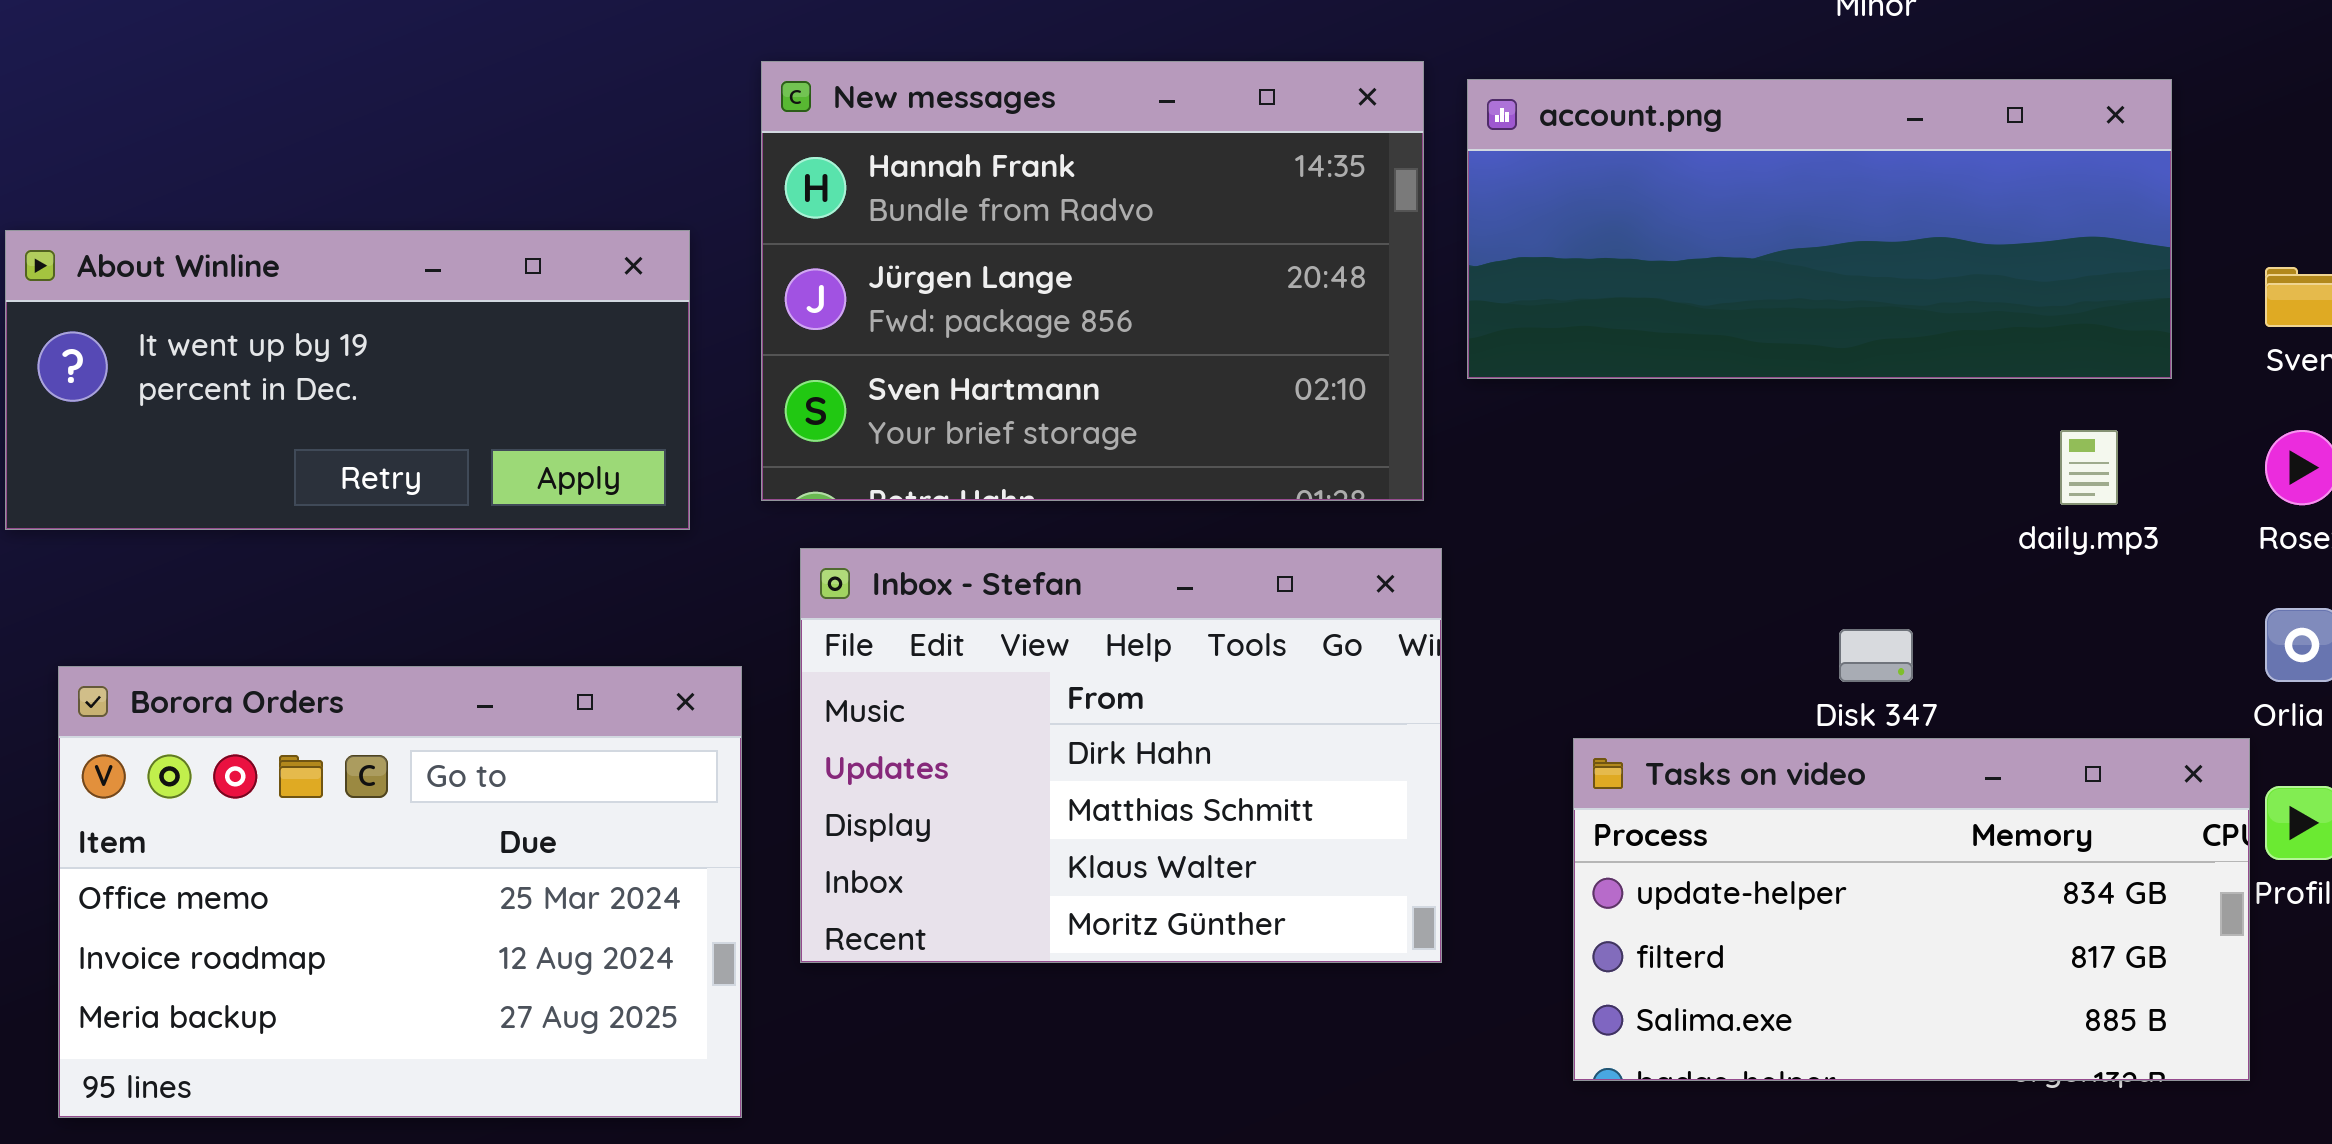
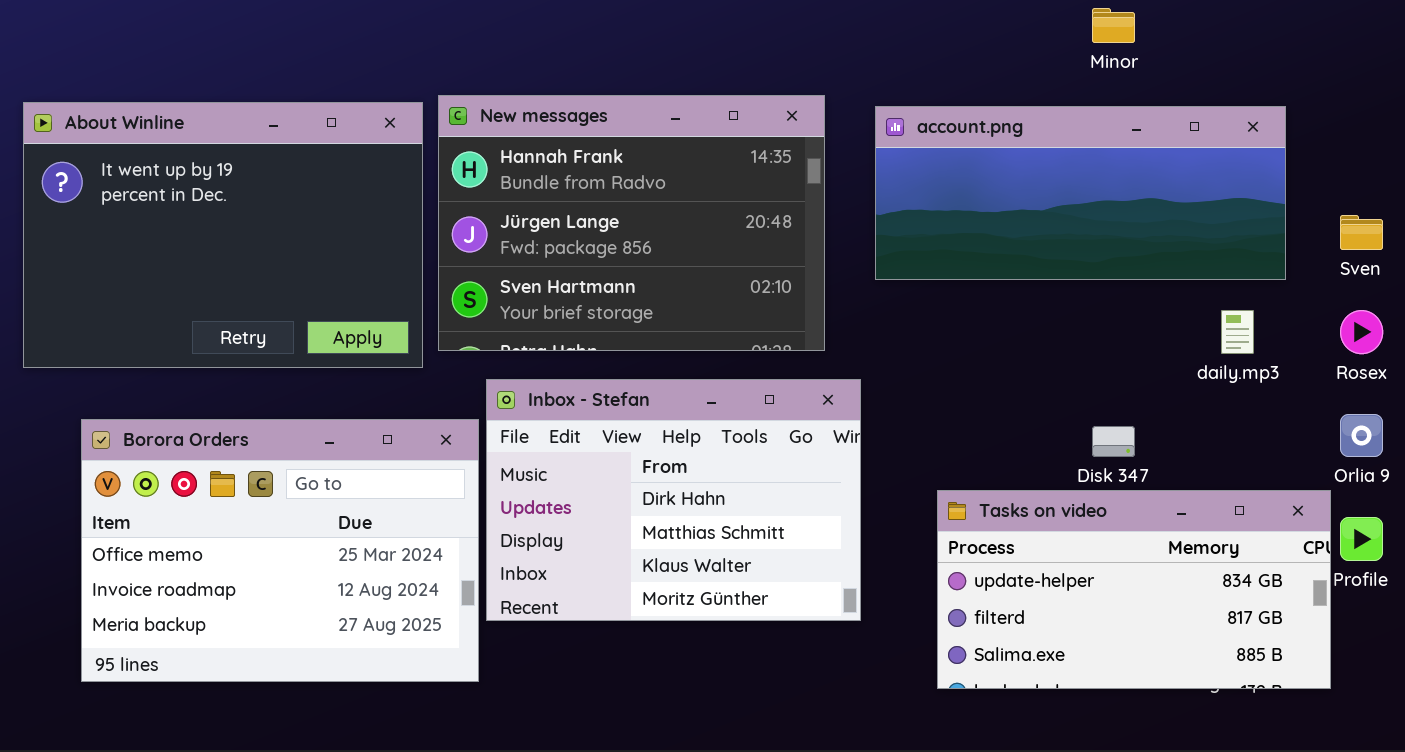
New messages: [761,61,1424,501] -> [438,95,825,351], moved
About Winline: [5,230,690,530] -> [23,102,423,368], resized
Borora Orders: [58,666,742,1118] -> [81,419,479,682], moved

